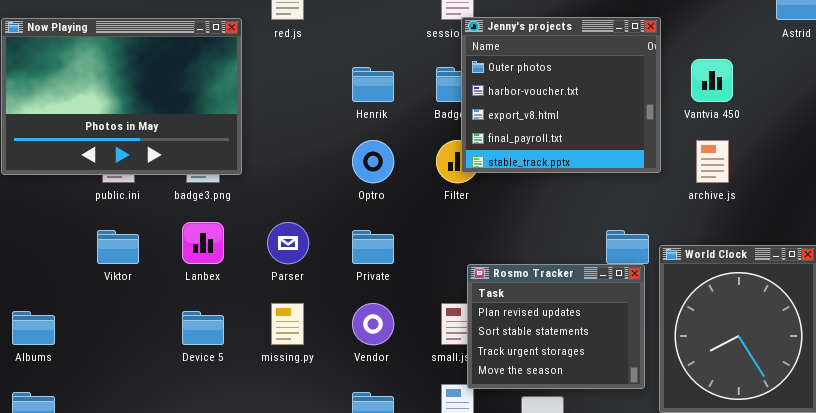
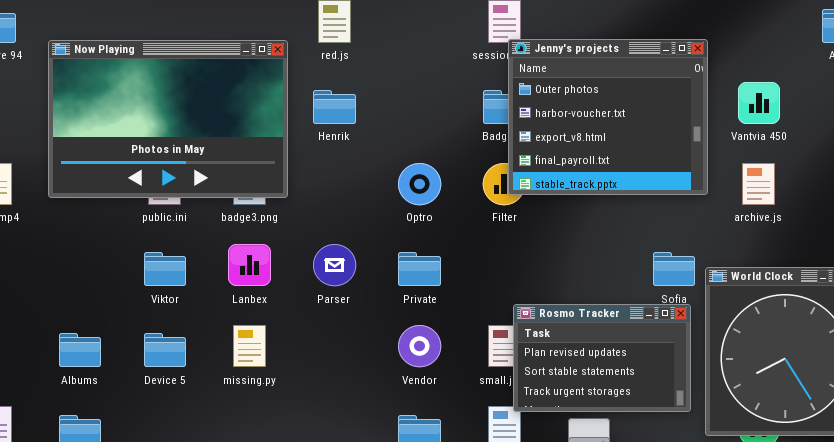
Henrik: [352,67,394,102] -> [313,90,356,124], moved
Rosmo Tracker: [467,264,645,389] -> [513,304,691,412], resized
missing.py: [271,303,304,345] -> [233,325,266,367], moved
Device 5: [182,311,224,345] -> [144,333,186,367], moved

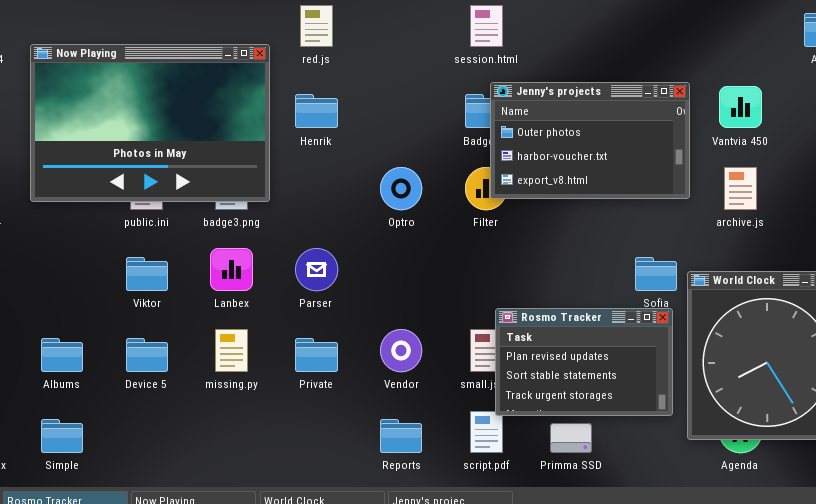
Jenny's projects: [508,39,708,195] -> [490,82,690,199], resized
Private: [398,252,441,286] -> [295,338,338,372], moved

